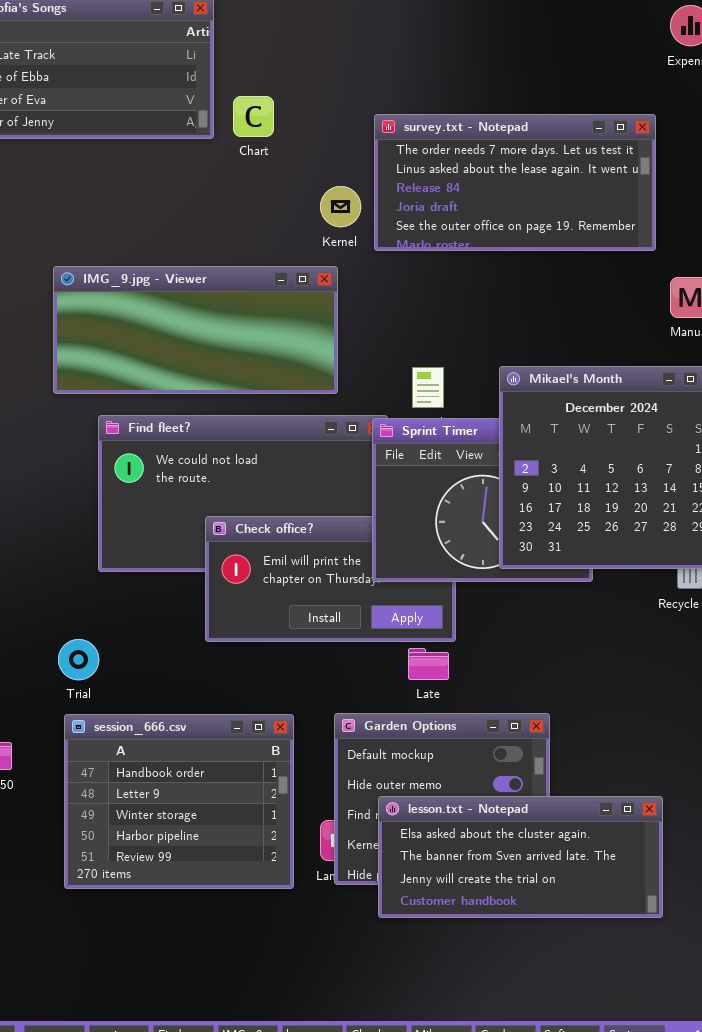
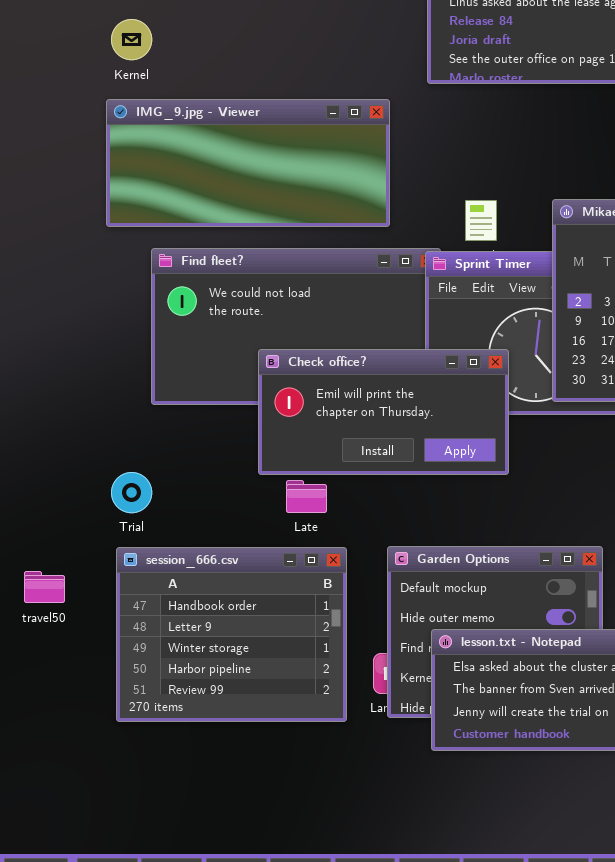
Kernel: [320,186,361,227] -> [111,19,152,60], moved
Check office?: [205,516,456,642] -> [258,349,509,475], raised
Late: [408,648,449,680] -> [286,480,327,513], moved

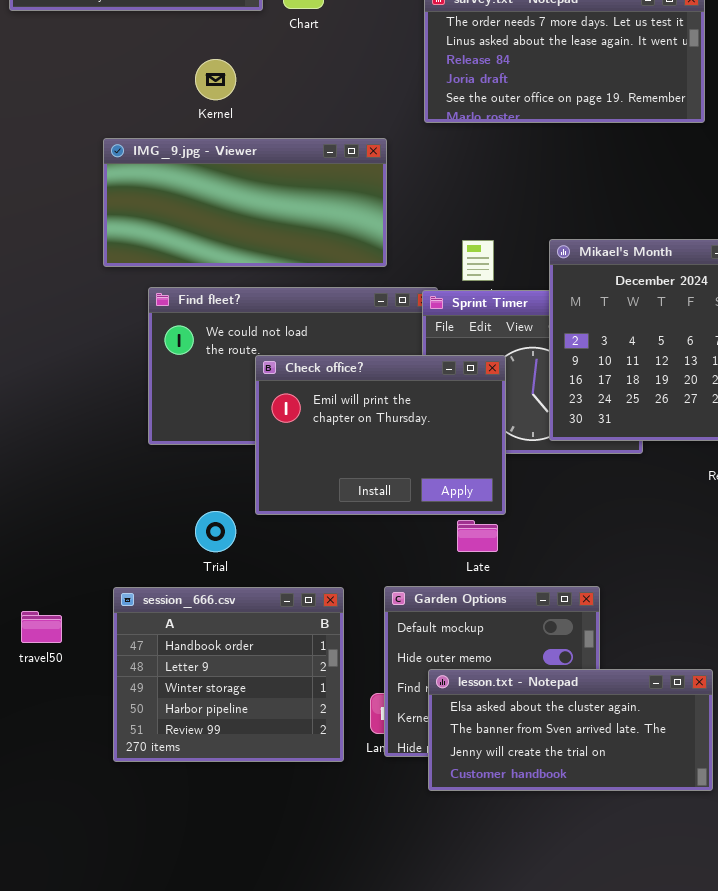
Kernel: [111,19,152,60] -> [195,59,236,100], moved
Check office?: [258,349,509,475] -> [255,355,506,515], resized
Trial: [111,472,152,513] -> [195,511,236,552], moved
Late: [286,480,327,513] -> [457,520,498,552], moved

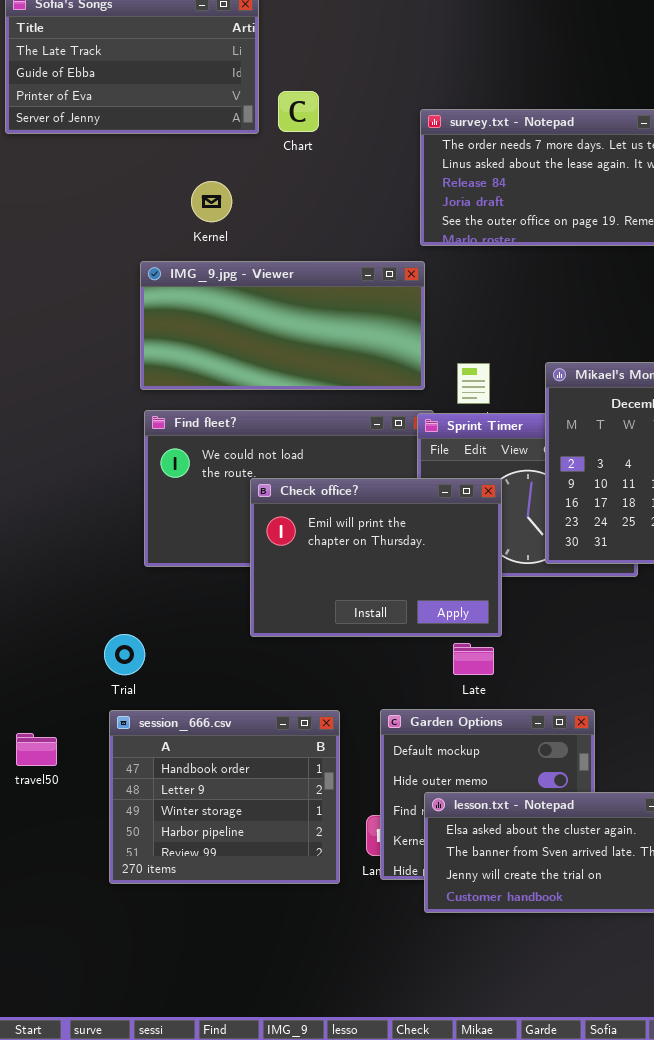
IMG_9.jpg - Viewer: [103,138,387,267] -> [140,261,425,390], moved
Trial: [195,511,236,552] -> [104,634,145,675], moved

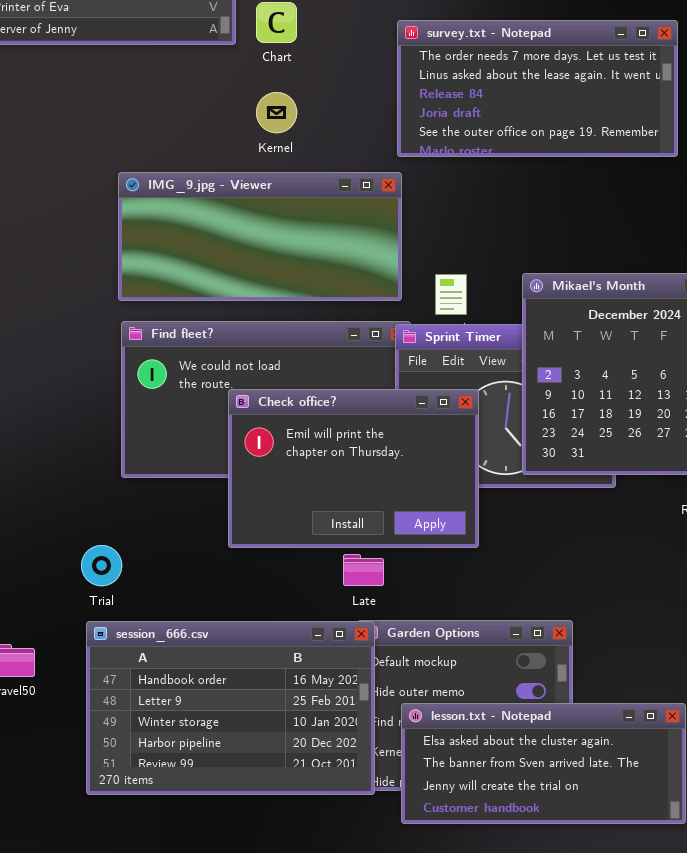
Kernel: [191,181,232,222] -> [256,92,297,133], moved
Late: [453,643,494,675] -> [343,554,384,586], moved
session_666.csv: [109,710,340,884] -> [86,621,375,795], resized

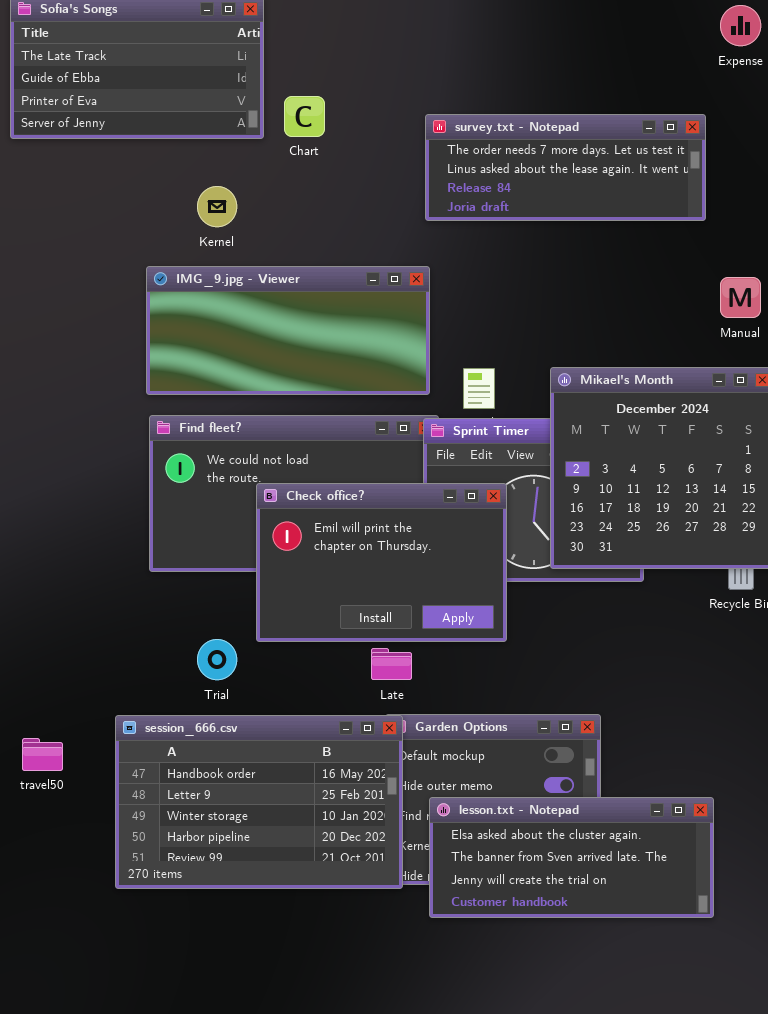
survey.txt - Notepad: [397,20,678,157] -> [425,114,706,221], resized
Kernel: [256,92,297,133] -> [197,186,237,227], moved
Trial: [81,545,122,586] -> [197,639,237,680], moved

